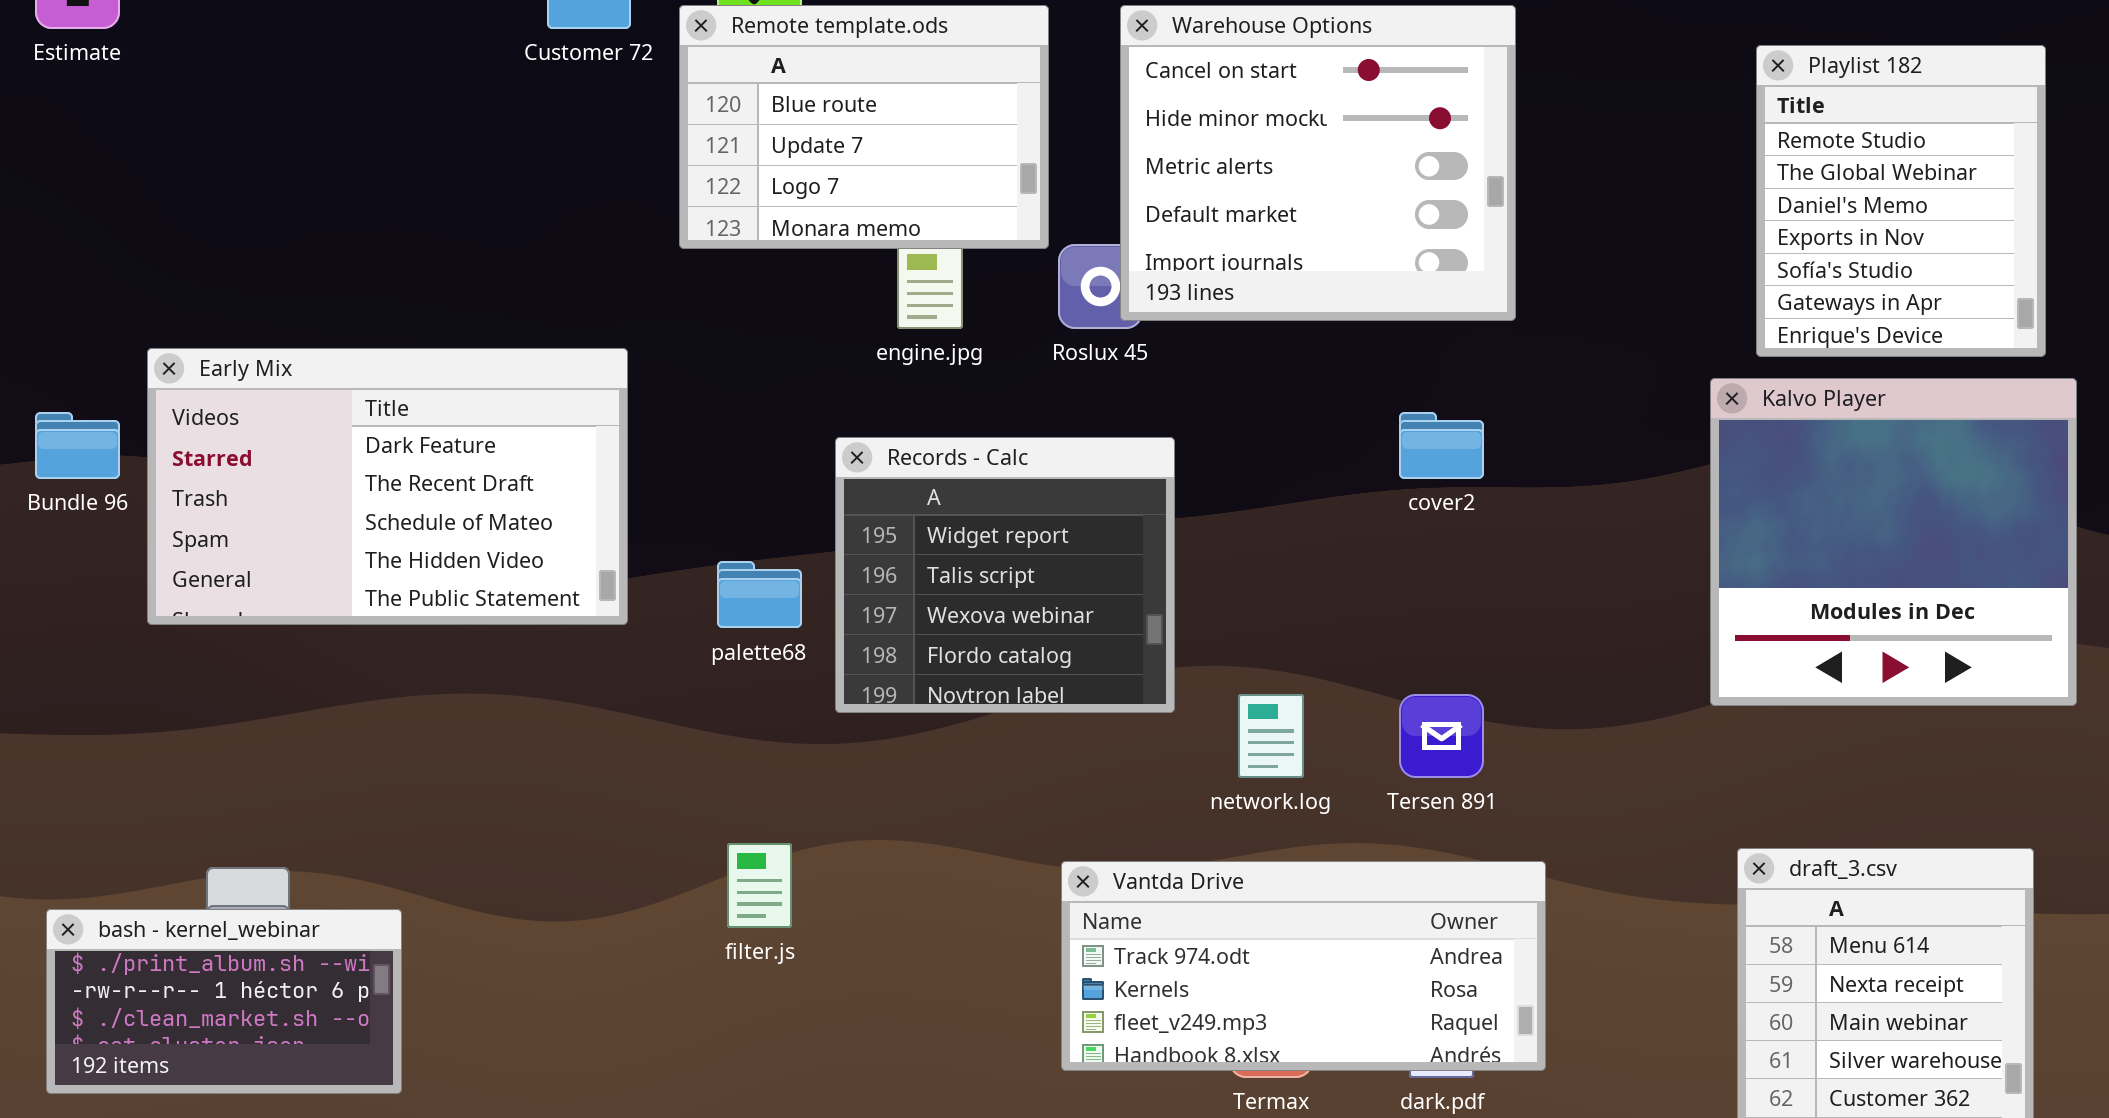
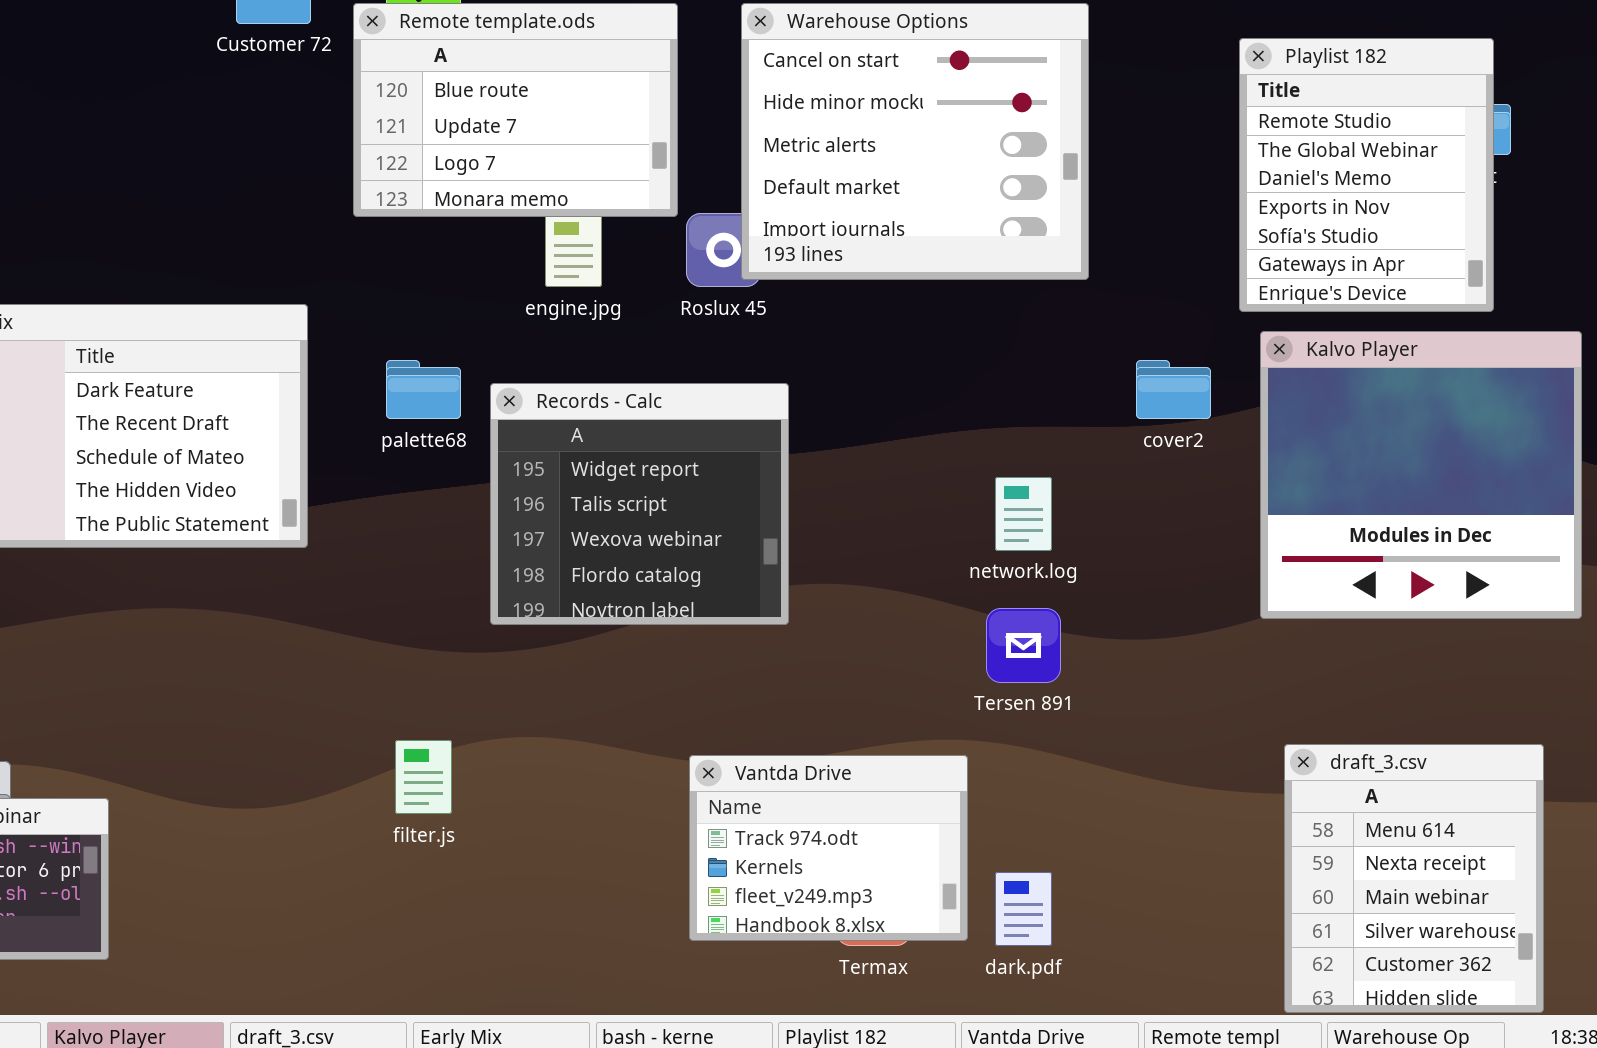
Playlist 182: [1756,45,2046,357] -> [1239,38,1494,312], moved
cover2: [1399,412,1484,479] -> [1136,360,1211,419], moved
palette68: [717,561,802,628] -> [386,360,461,419], moved
network.log: [1238,694,1304,778] -> [995,477,1052,551], moved
Vantda Drive: [1061,861,1546,1071] -> [689,755,968,941], resized

